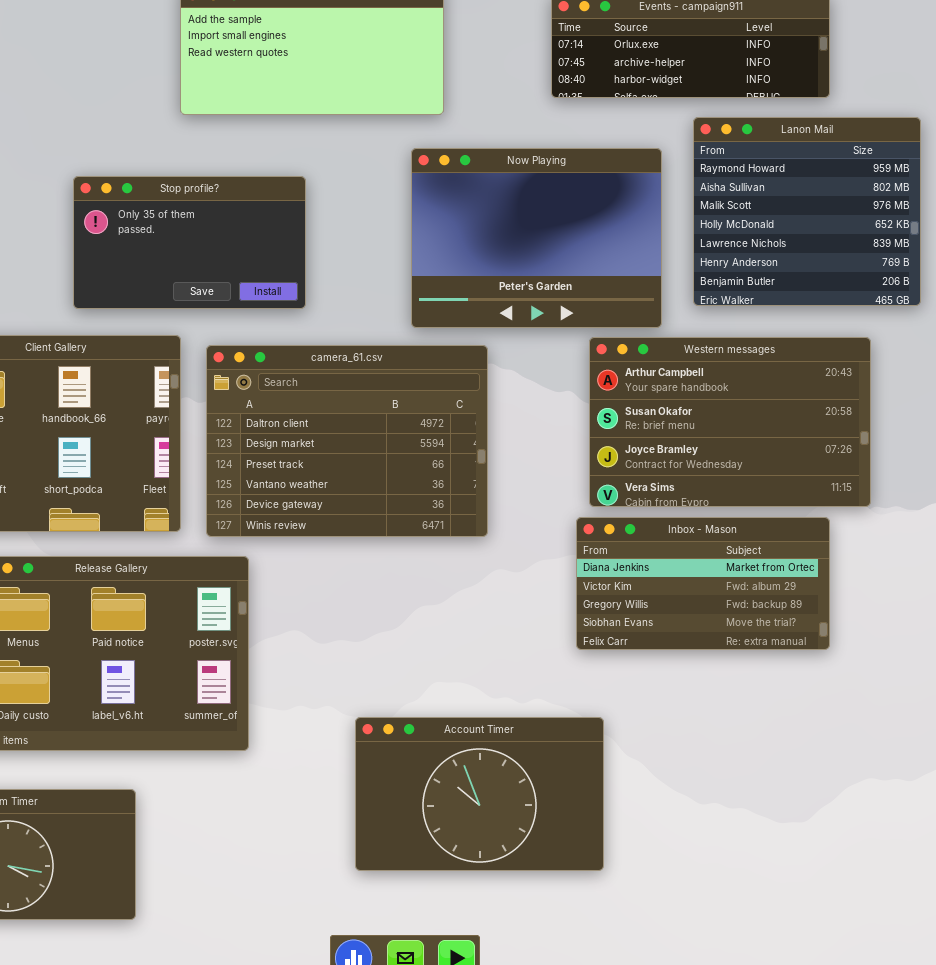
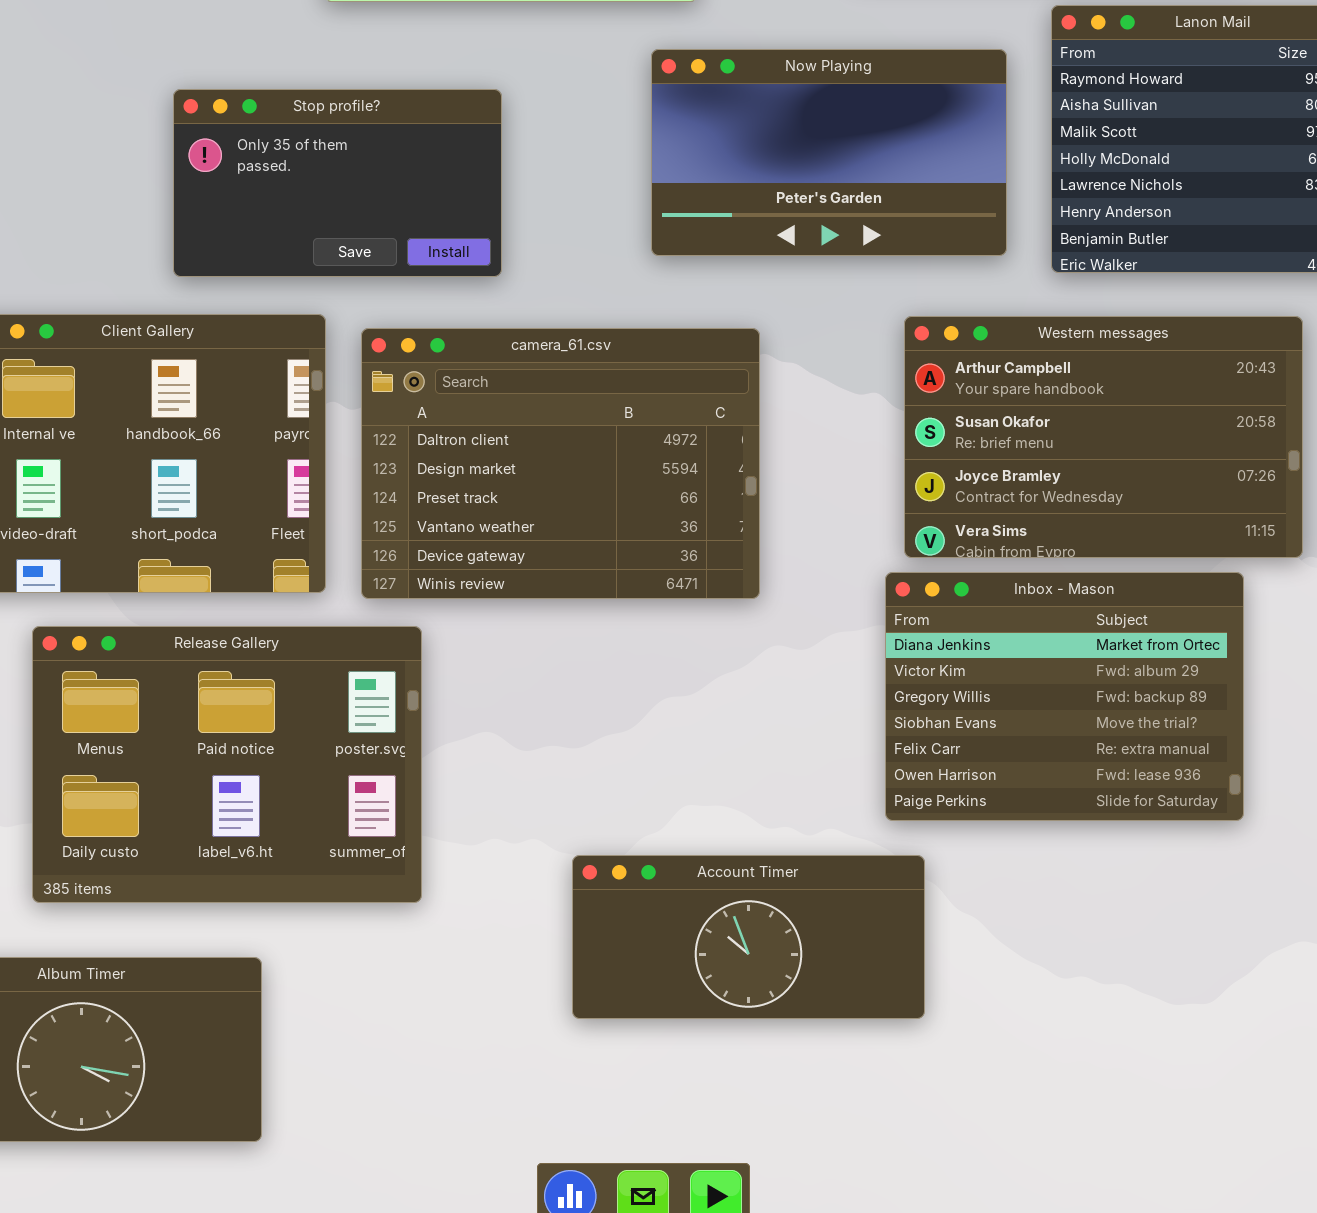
Now Playing: [411,148,662,328] -> [651,49,1007,256], resized
Inbox - Mason: [576,517,830,650] -> [885,572,1244,821], resized
Account Timer: [355,717,604,871] -> [572,855,925,1019], resized

